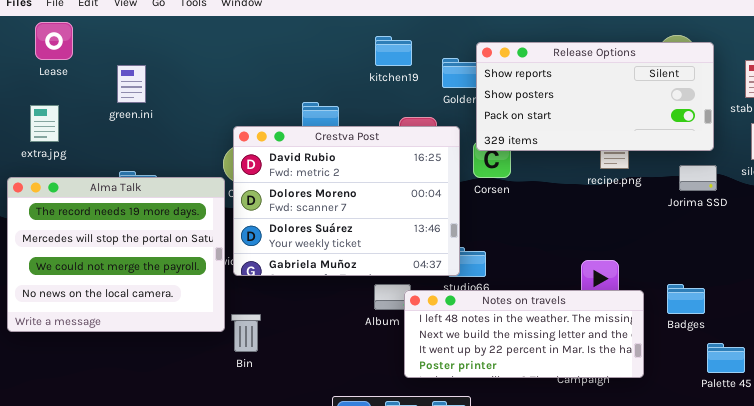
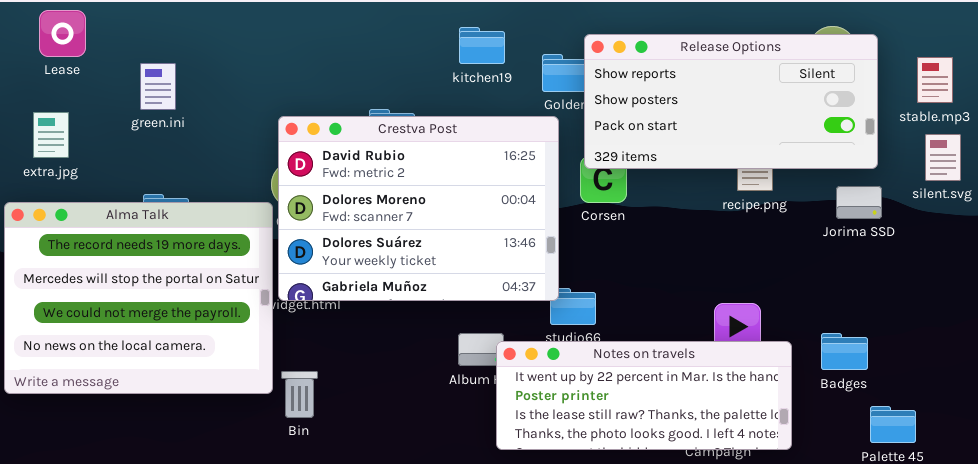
Crestva Post: [233,126,460,276] -> [278,116,559,301], moved
Notes on travels: [404,290,644,378] -> [496,341,792,450], scrolled down 2 rows

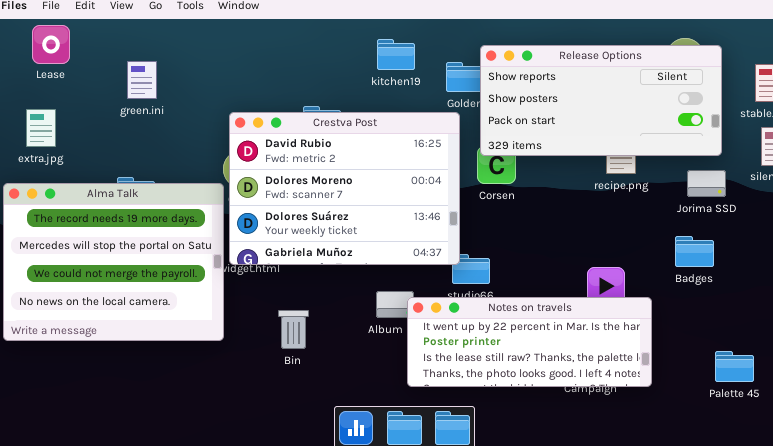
green.ini: [140,63,176,110] -> [127,61,157,99], moved
Badges: [821,333,868,370] -> [675,236,714,267], moved
Bin: [281,371,318,418] -> [278,310,309,349], moved

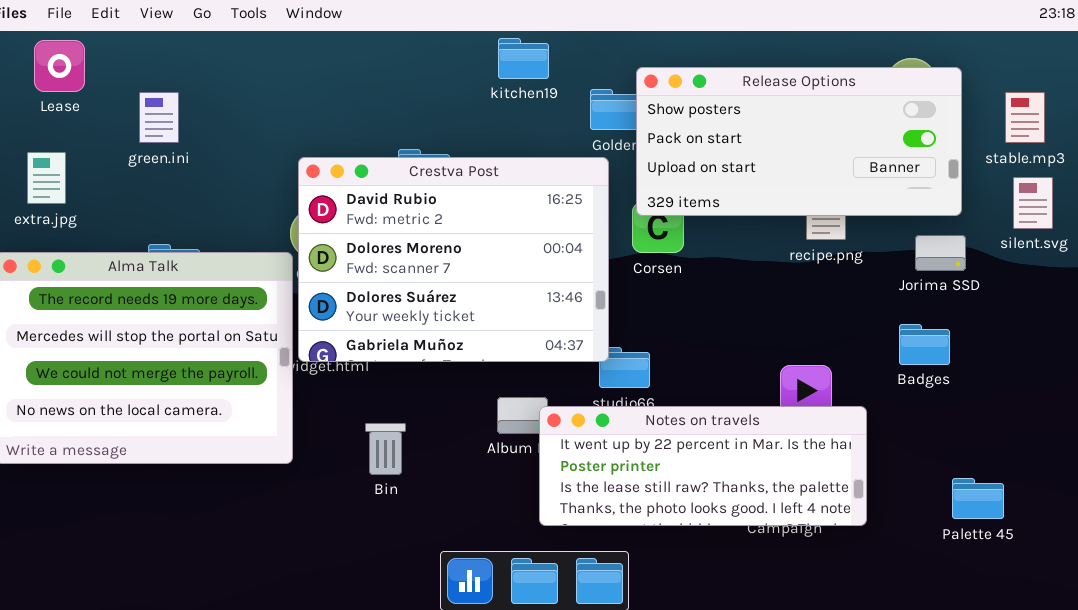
kitchen19: [377,39,415,70] -> [498,38,549,79], moved
Release Options: [480,45,722,156] -> [636,67,962,216], scrolled down 1 row
green.ini: [127,61,157,99] -> [139,92,179,143], moved

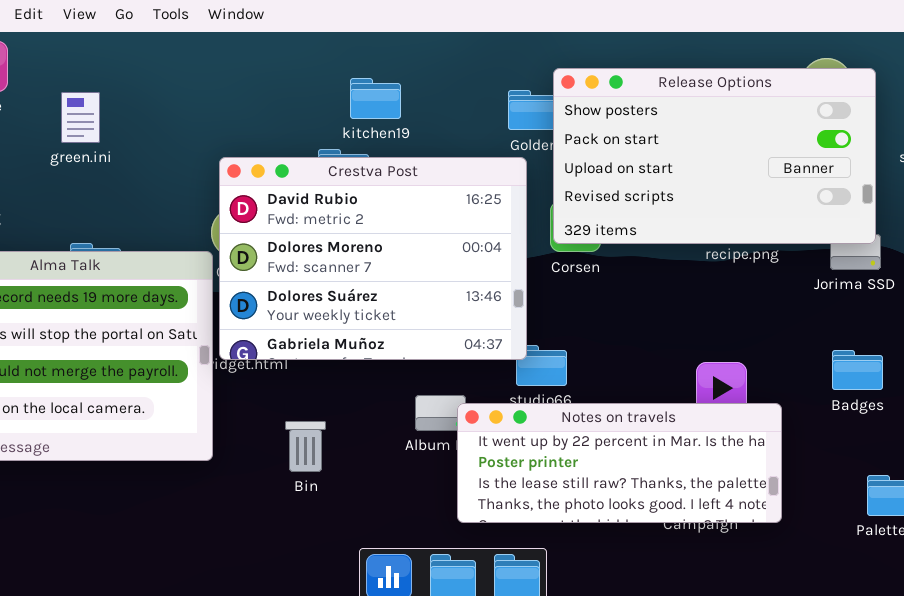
kitchen19: [498,38,549,79] -> [350,78,401,119], moved
Release Options: [636,67,962,216] -> [553,68,876,244], resized
Badges: [899,324,950,365] -> [832,350,883,390], moved

